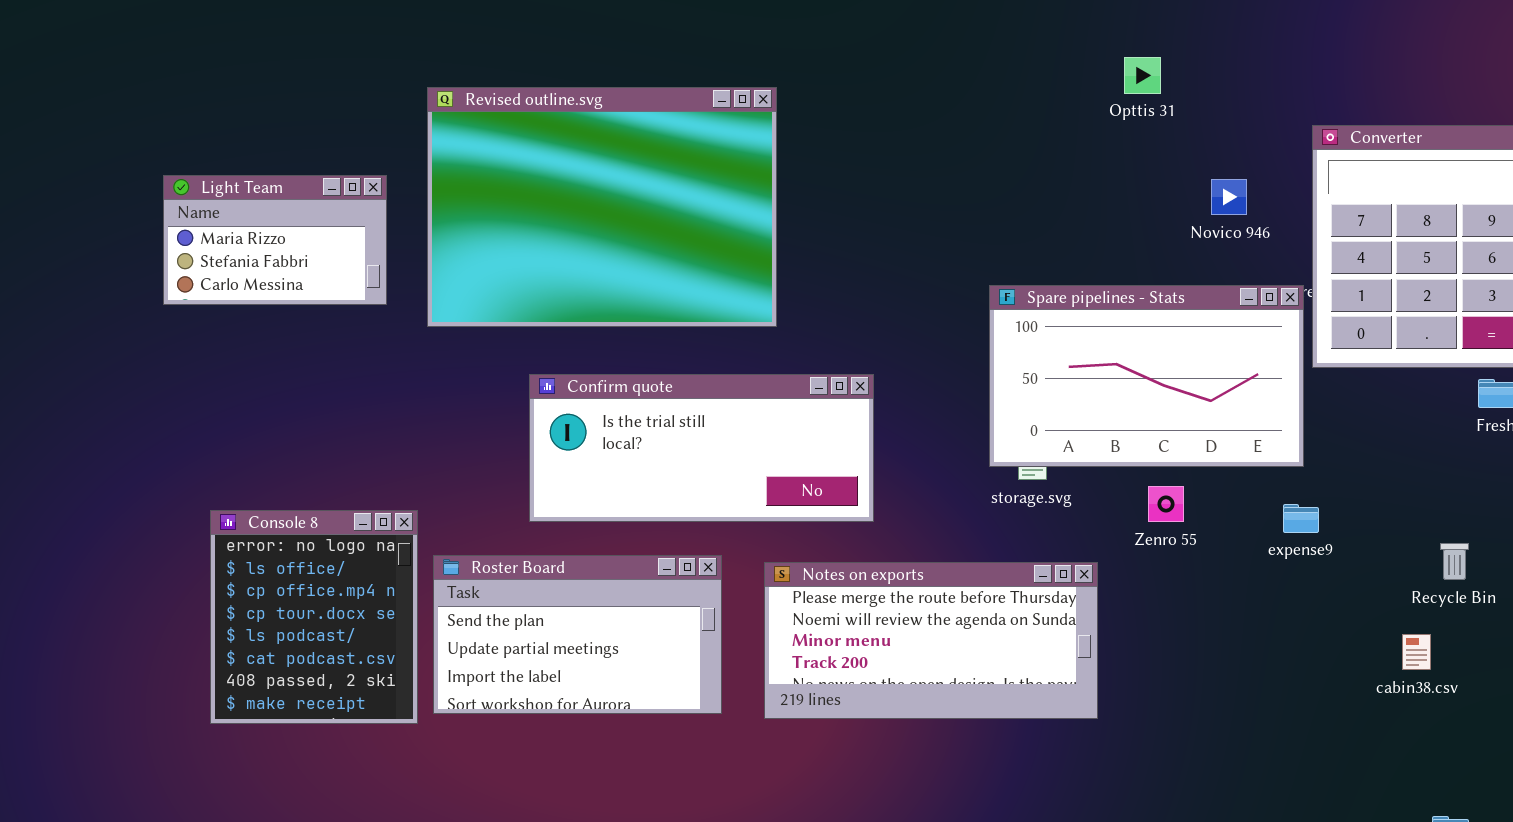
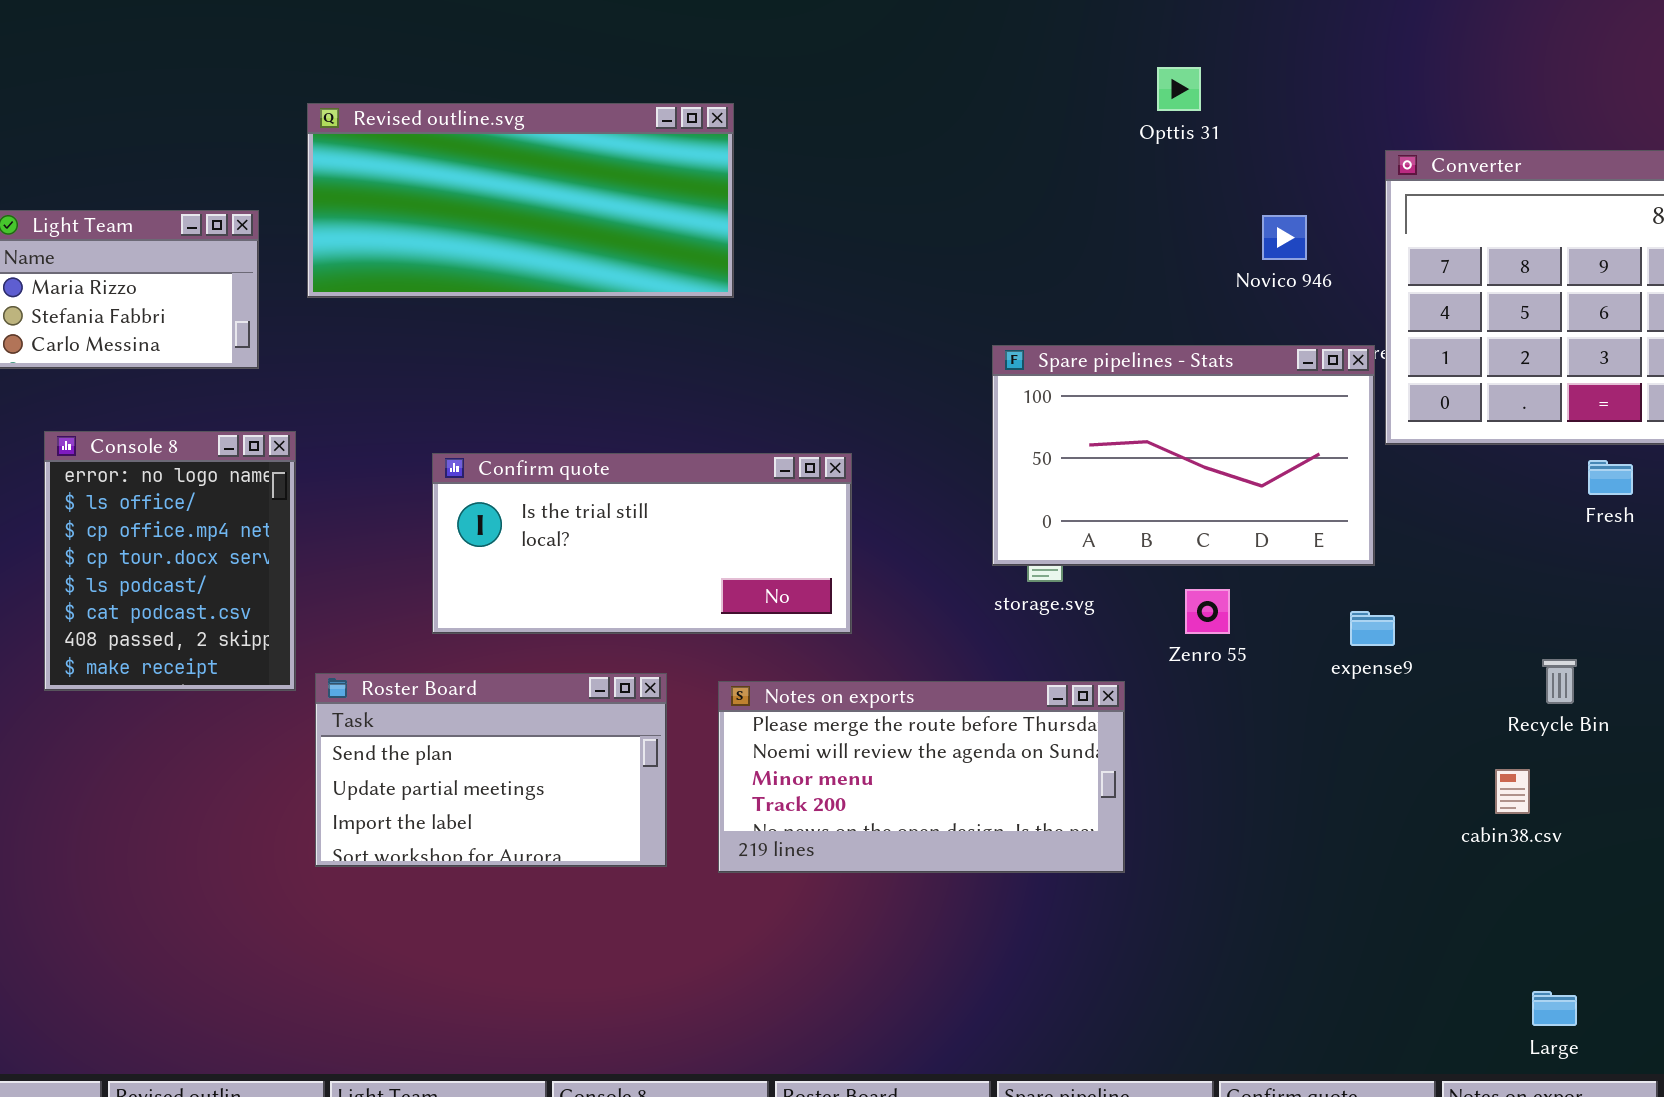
Revised outline.svg: [427,87,777,327] -> [307,103,734,298], resized
Console 8: [210,510,418,724] -> [44,431,296,691], moved

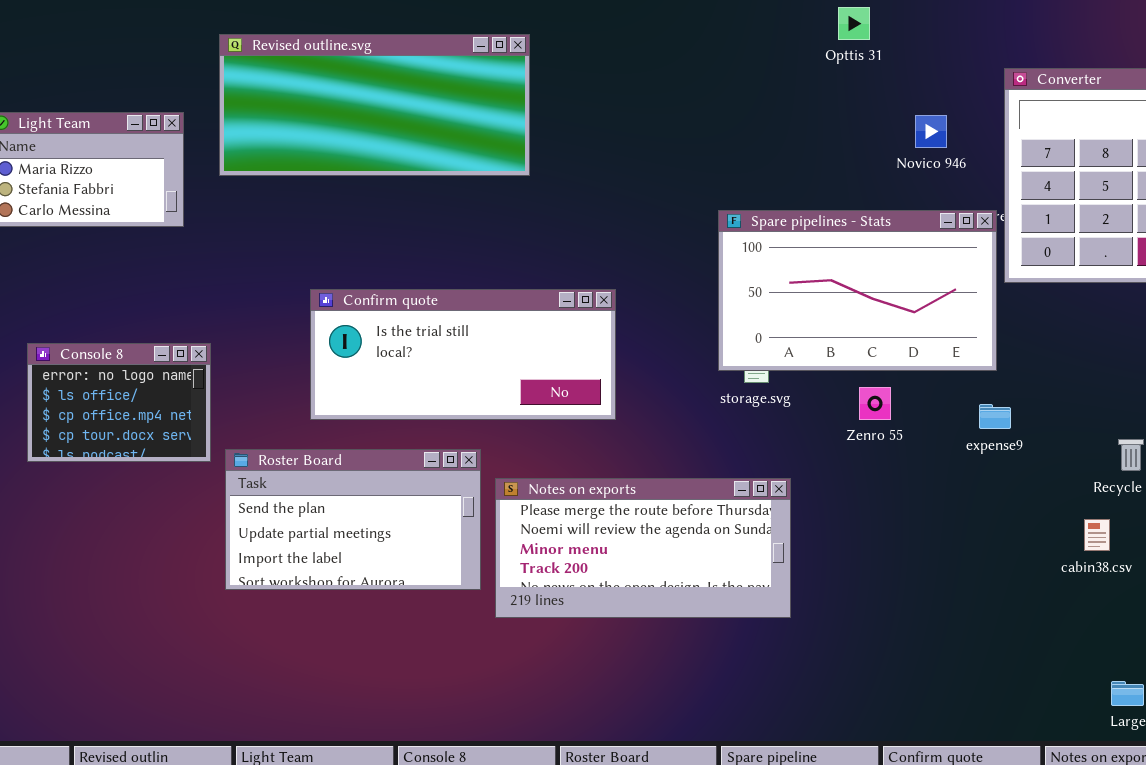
Console 8: [44,431,296,691] -> [27,343,211,462], resized
Notes on exports: [718,681,1125,873] -> [495,478,791,618], moved

